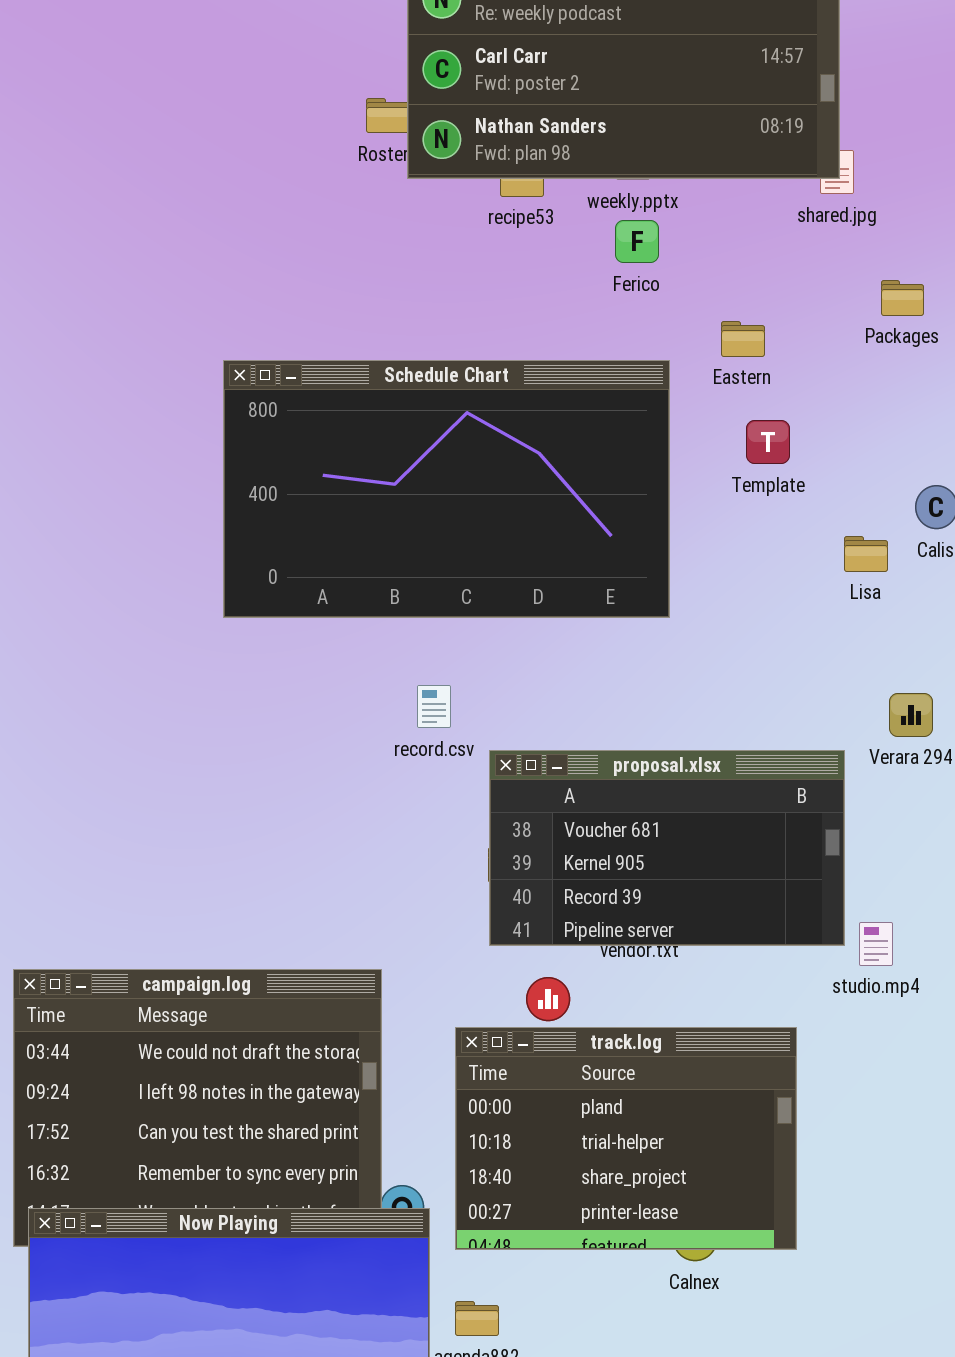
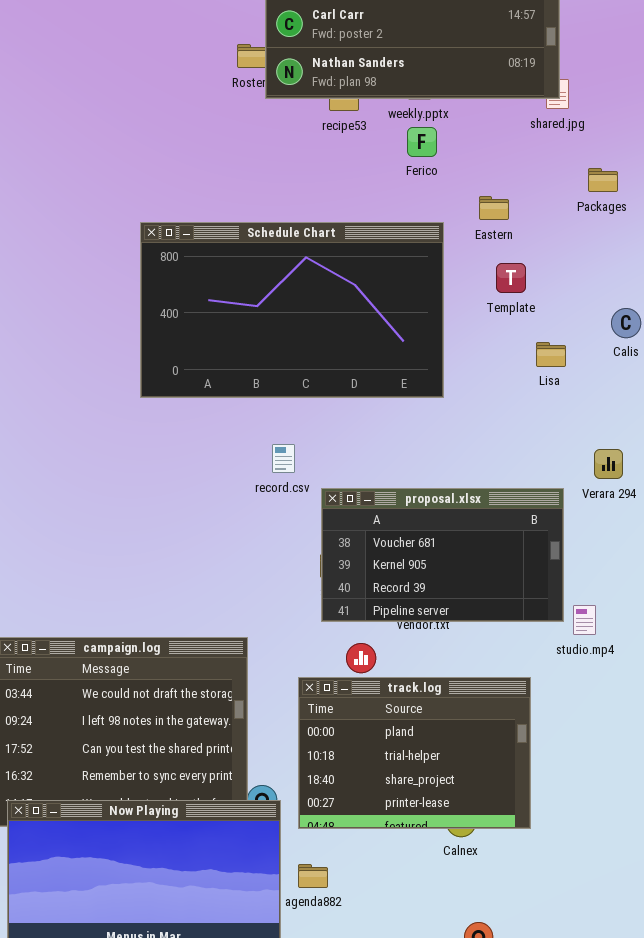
Lisa: [844,536,888,572] -> [536,342,566,367], moved

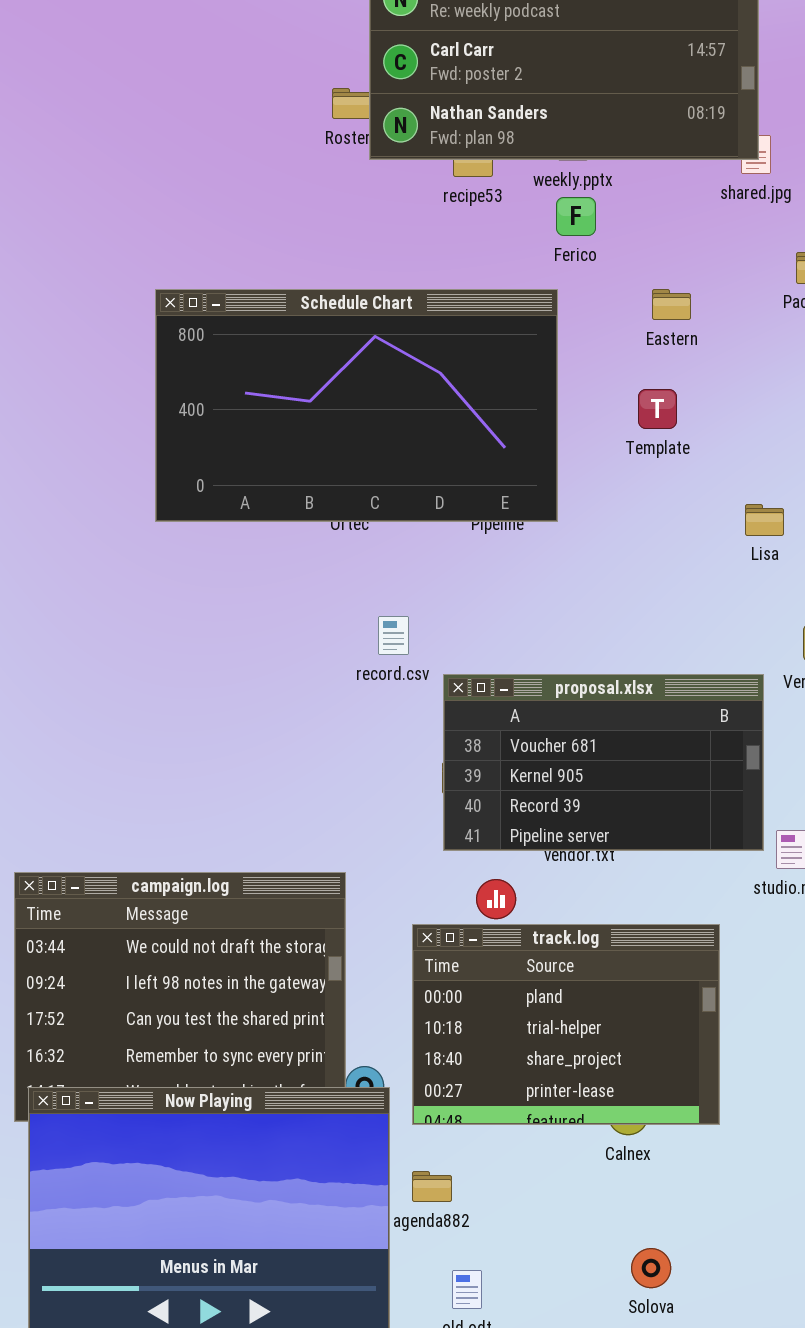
Schedule Chart: [140,222,444,398] -> [155,289,558,522], moved
Template: [496,263,526,293] -> [638,389,677,429], moved
Lisa: [536,342,566,367] -> [745,504,784,536], moved

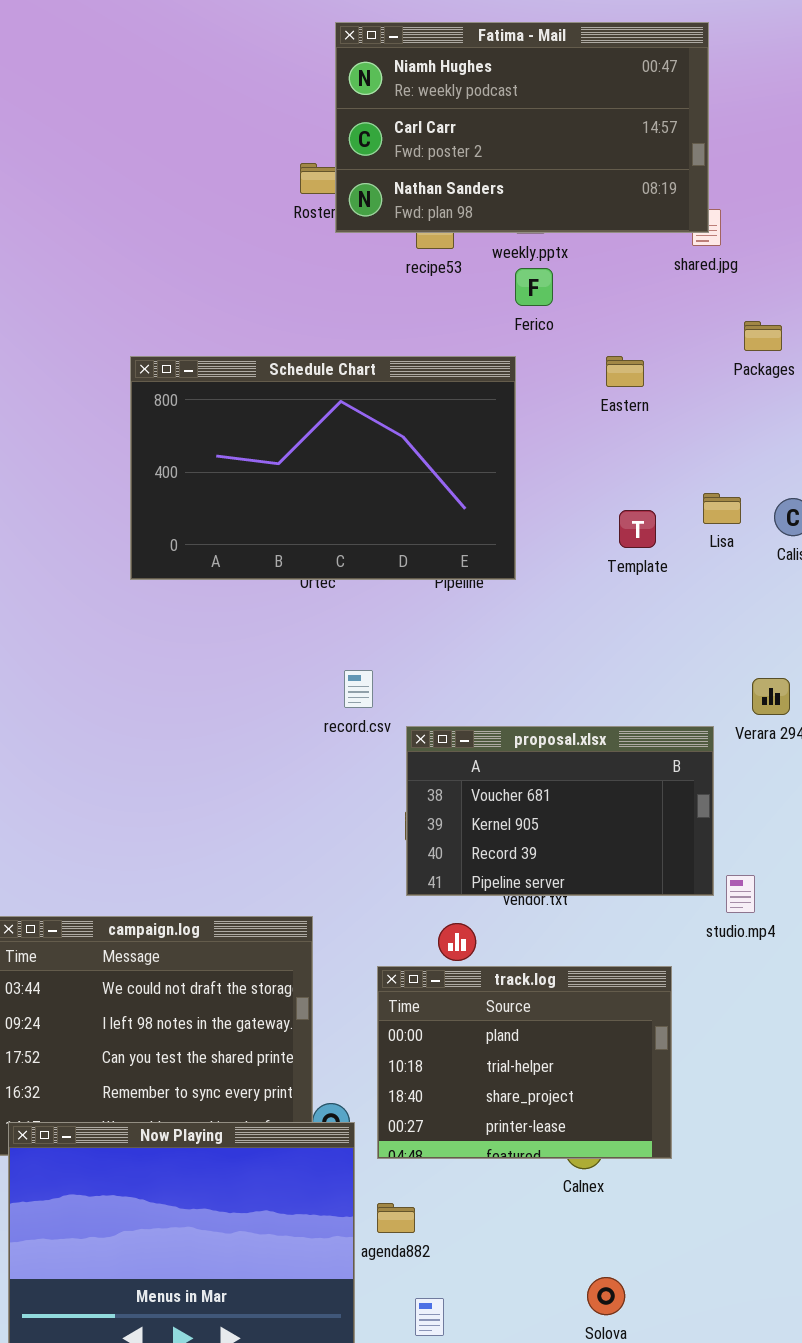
Template: [638,389,677,429] -> [619,510,656,548], moved
Lisa: [745,504,784,536] -> [703,493,741,524], moved

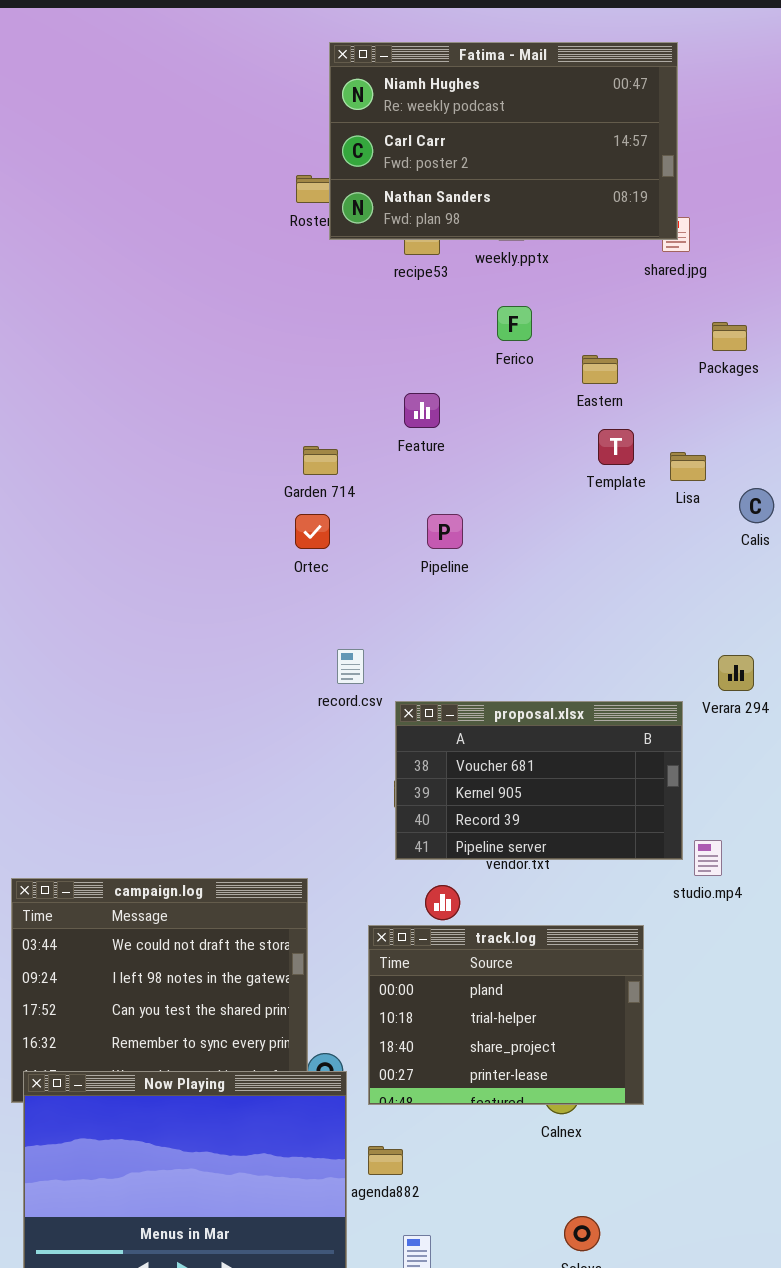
Ferico: [515,268,553,306] -> [497,306,532,341], moved
Schedule Chart: [130,356,516,580] -> none, closed
Lisa: [703,493,741,524] -> [670,452,706,481], moved
Template: [619,510,656,548] -> [598,429,634,465], moved

